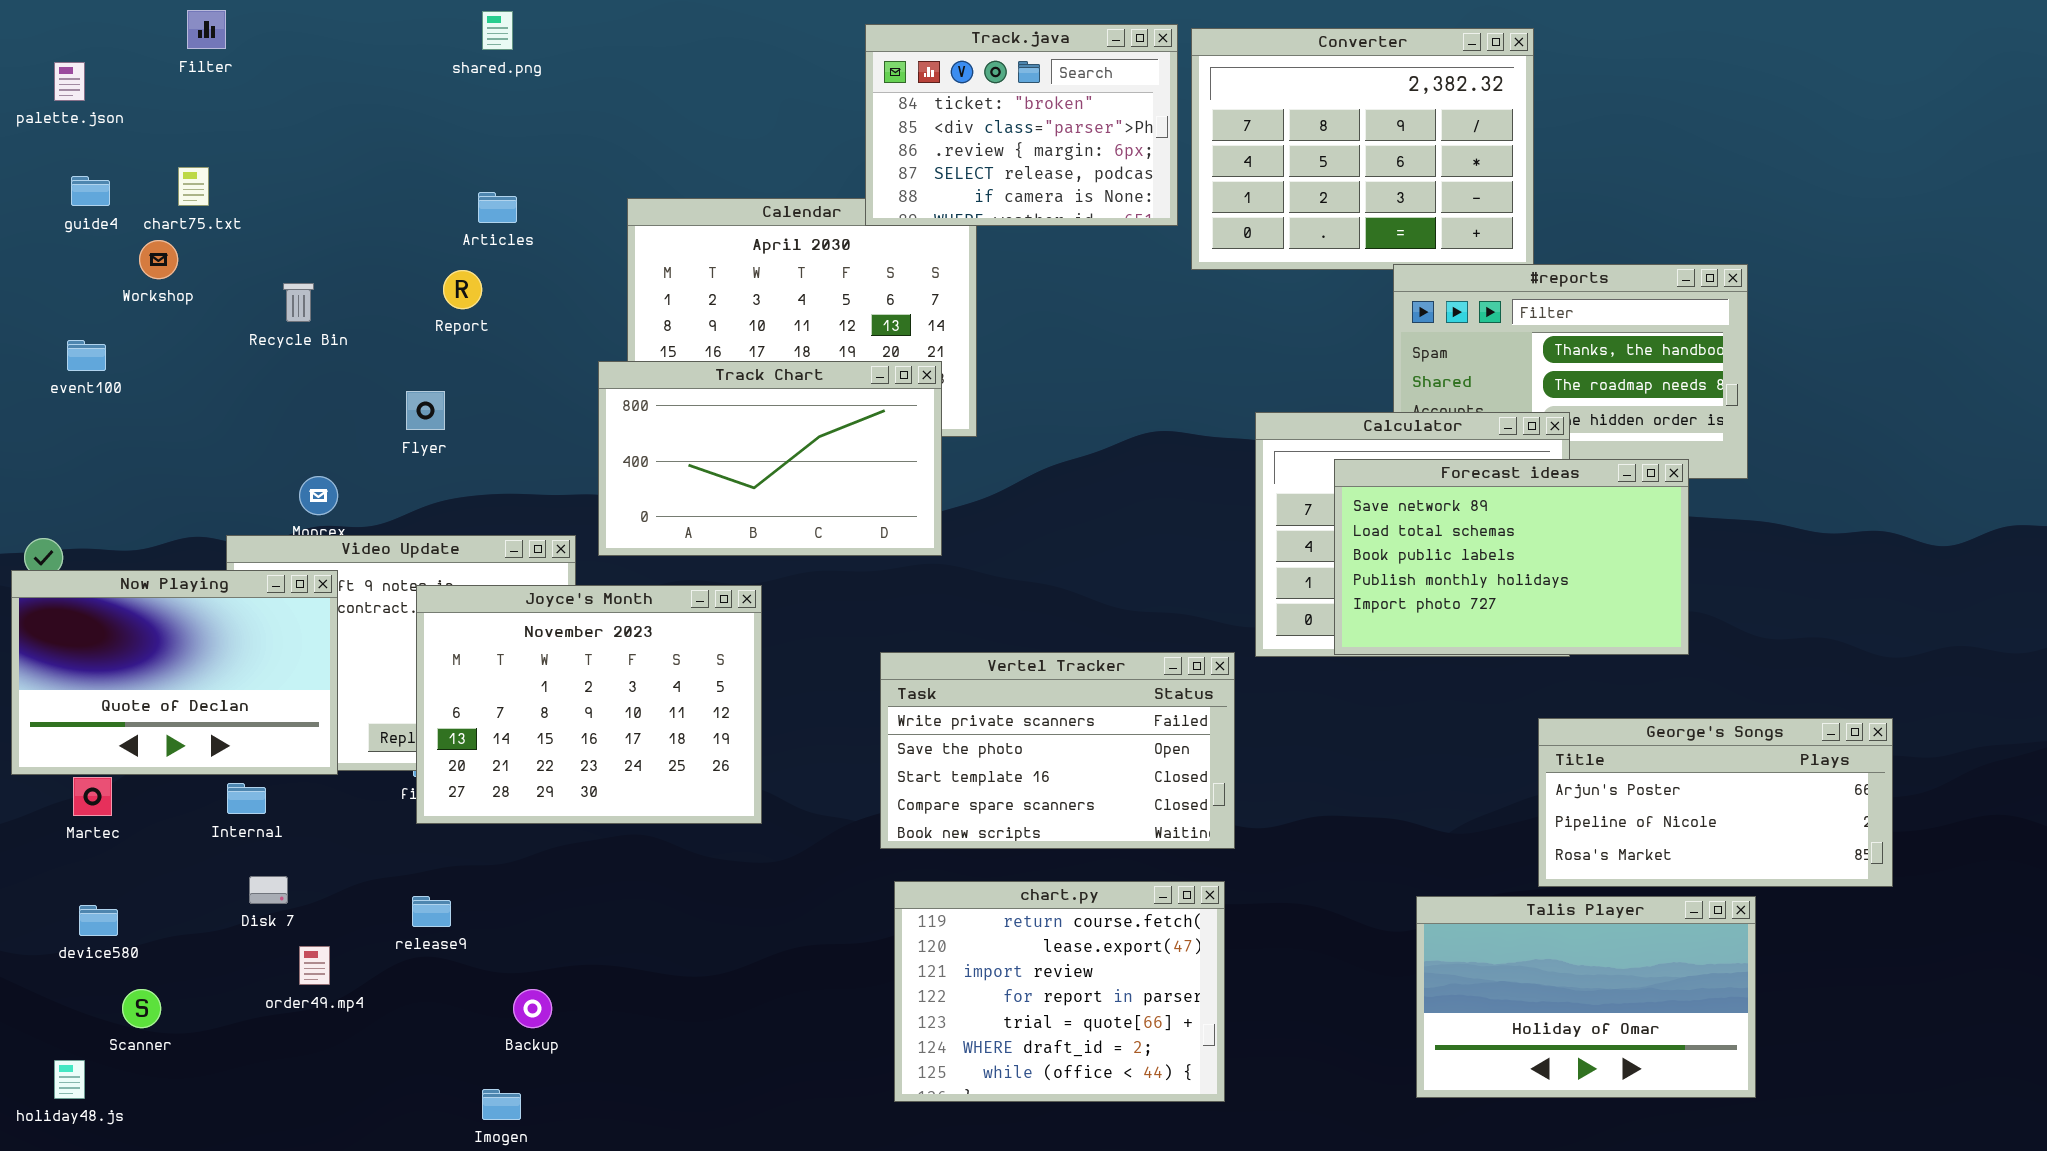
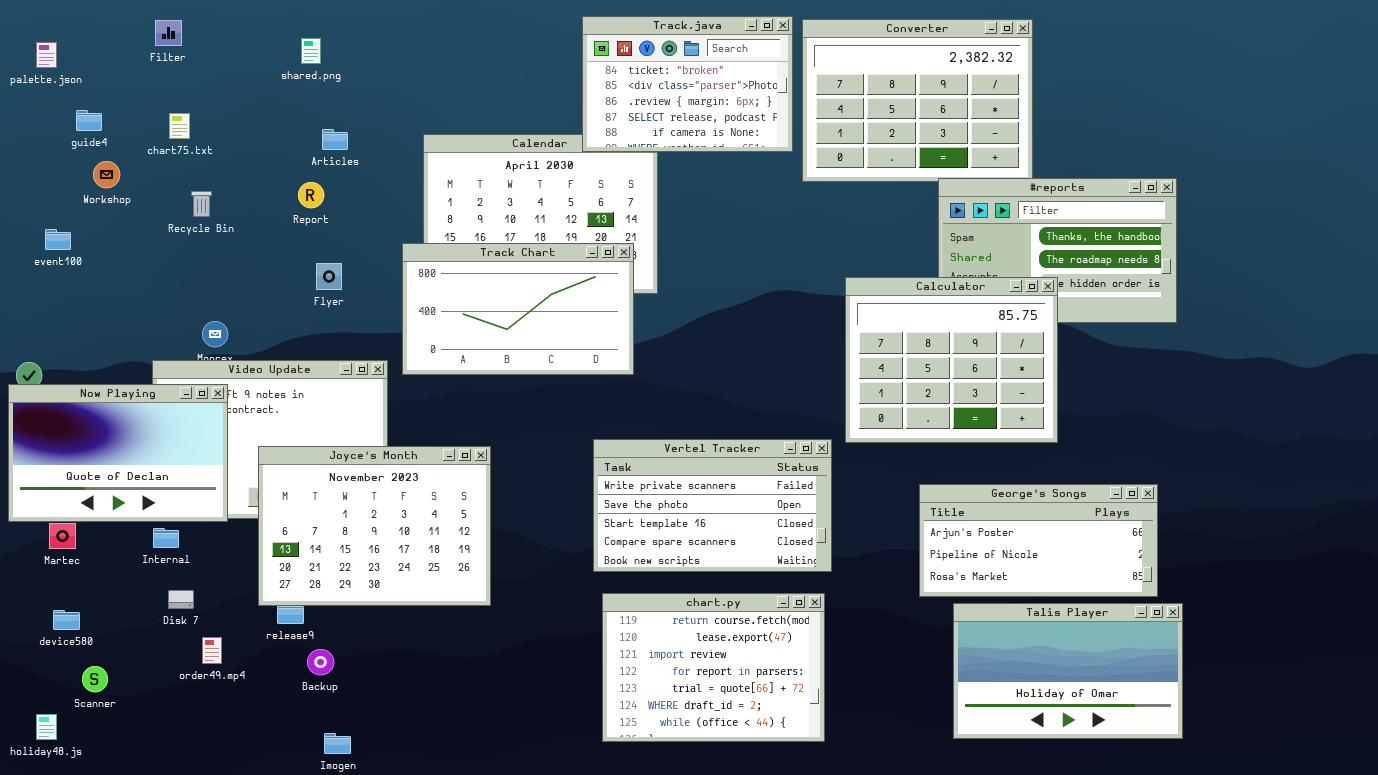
Filter: [187,10,226,49] -> [155,20,182,46], moved
shared.png: [482,11,513,50] -> [301,38,321,64], moved
chart75.txt: [178,167,209,206] -> [169,113,190,139], moved
guide4: [71,176,110,206] -> [76,110,102,131], moved
Flyer: [406,391,445,430] -> [316,263,342,290], moved
Forecast ideas: [1334,459,1689,655] -> none, closed
Joyce's Month: [416,585,762,824] -> [258,446,491,606], moved
George's Songs: [1538,718,1893,887] -> [919,484,1158,597], moved
Backup: [513,989,552,1028] -> [307,649,334,675], moved

